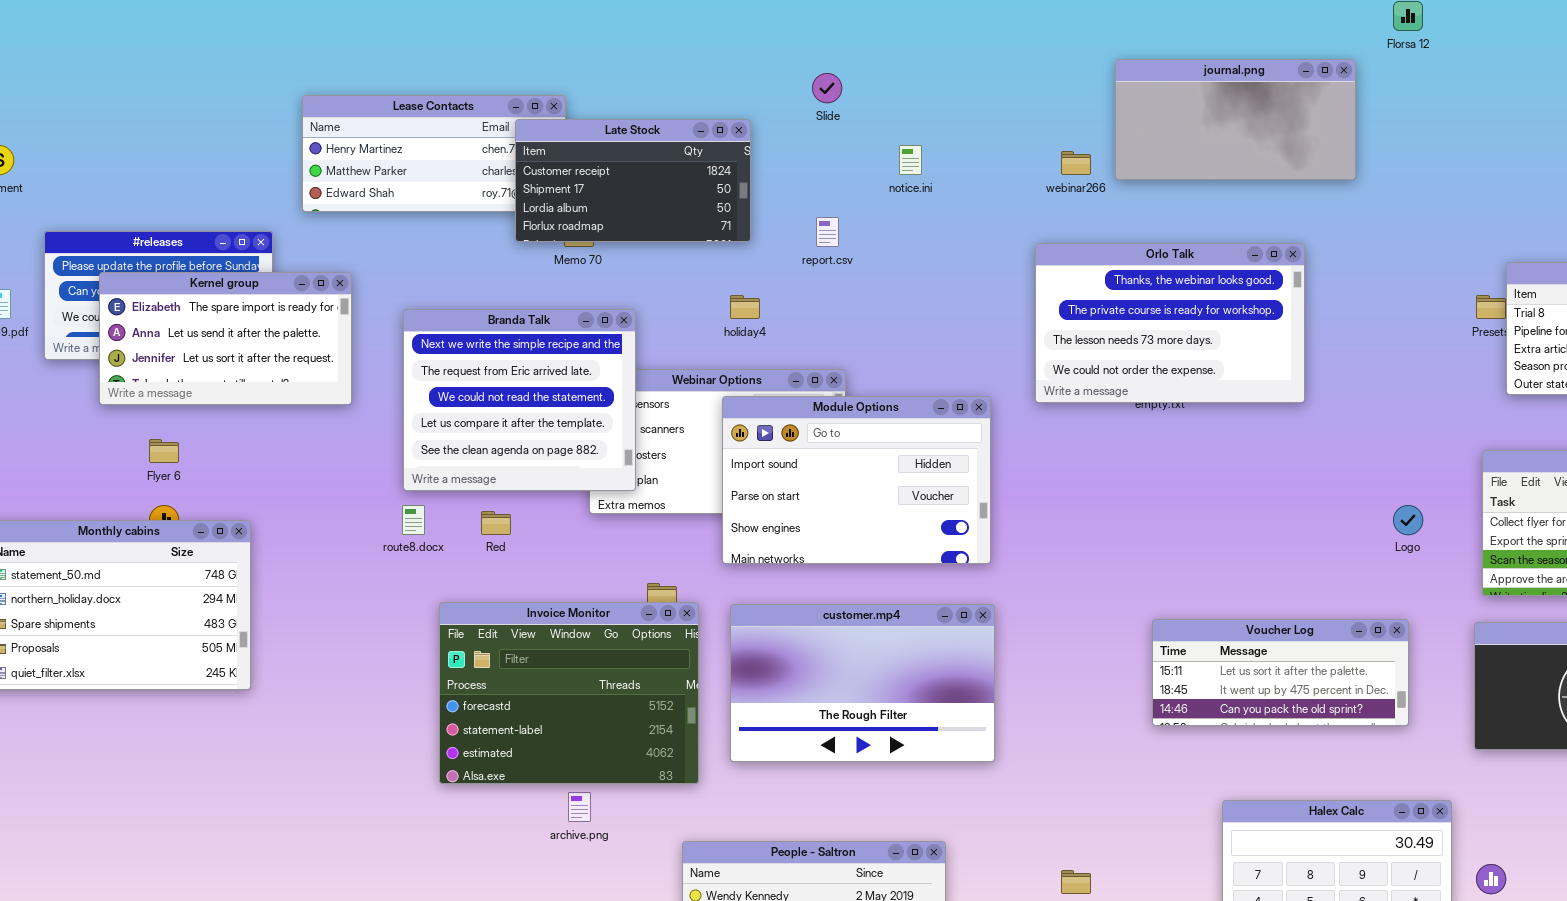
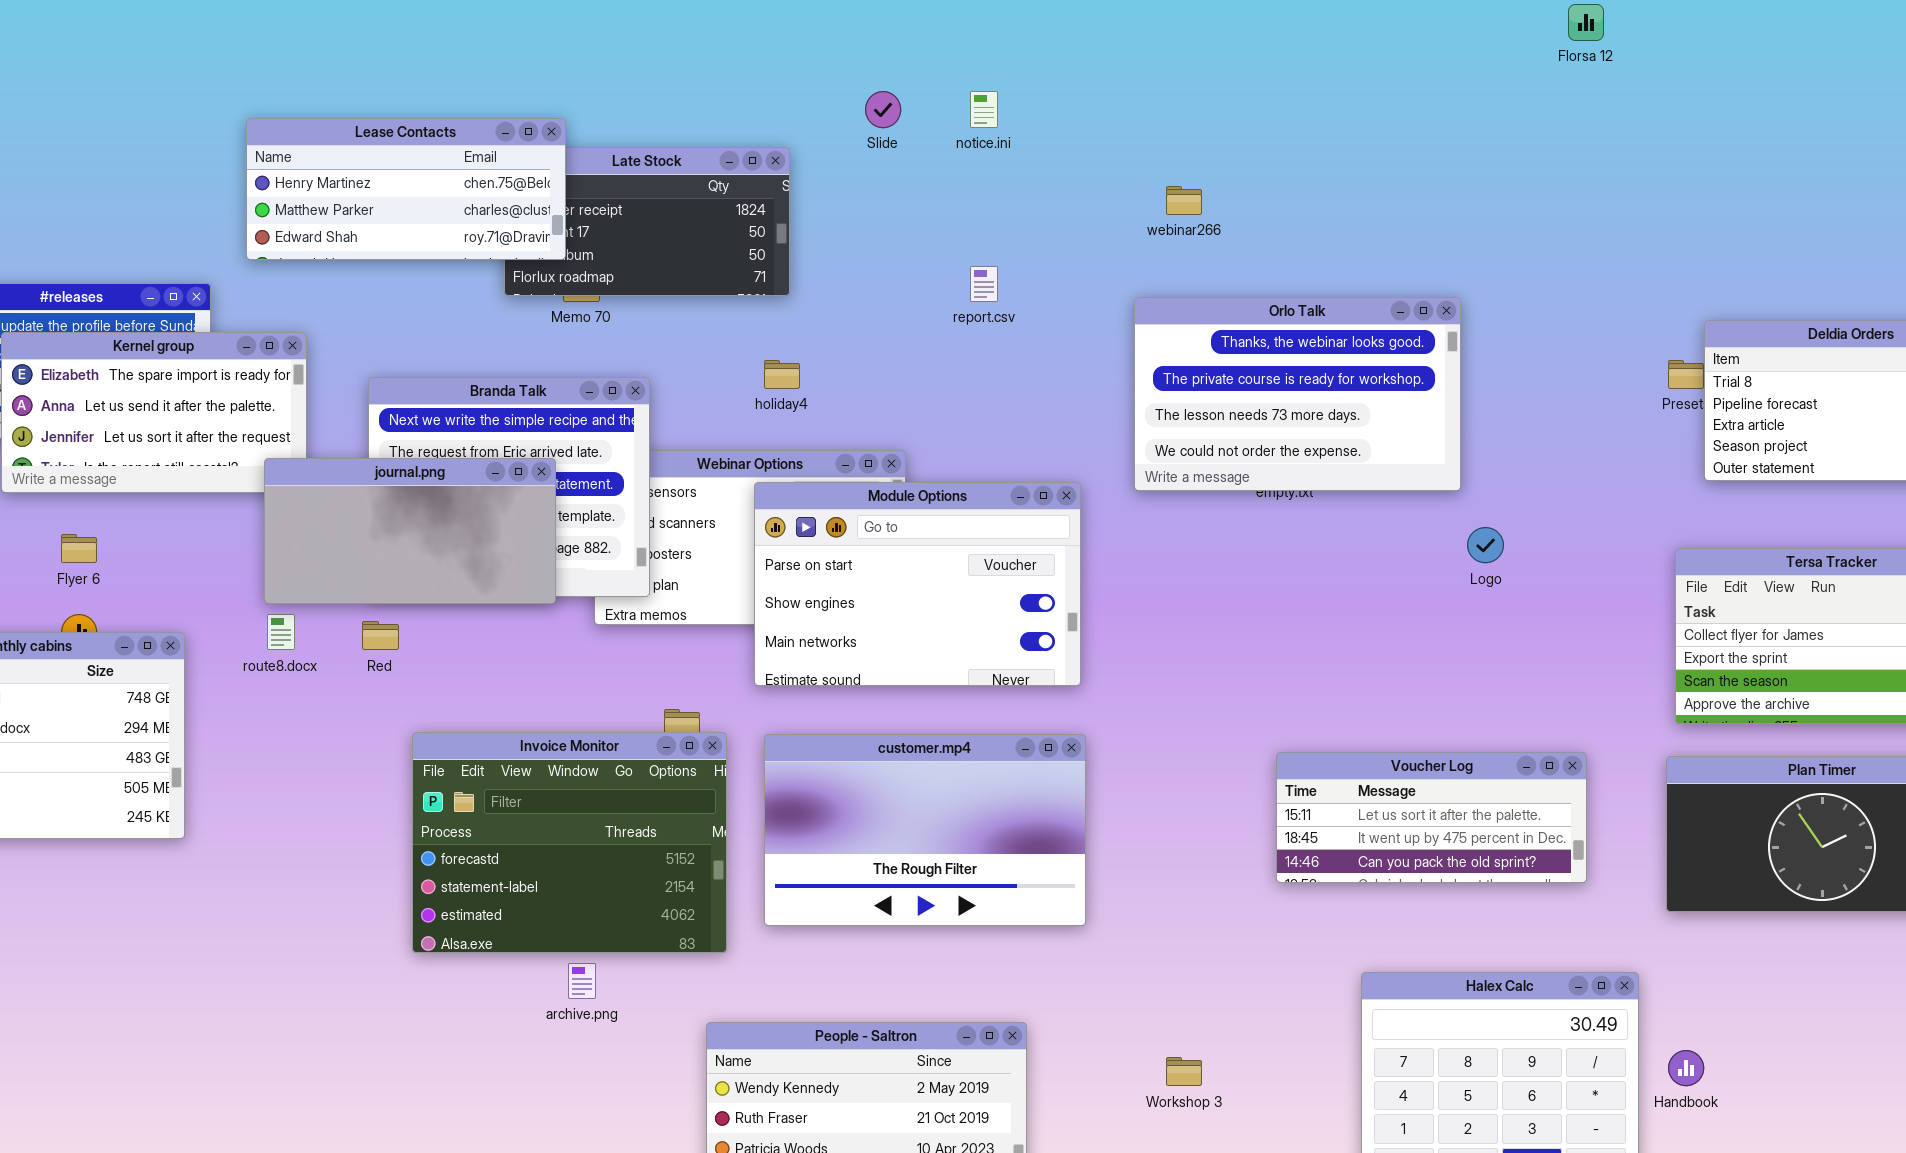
journal.png: [1115,59,1356,180] -> [264,458,556,604], moved
Lease Contacts: [302,95,566,212] -> [246,118,566,260], raised
notice.ini: [899,145,922,175] -> [970,91,998,128], moved
report.csv: [816,217,839,247] -> [970,266,998,302], moved
Module Options: [722,396,991,564] -> [754,482,1081,686], scrolled down 1 row
route8.docx: [402,505,425,535] -> [267,614,295,650], moved
Logo: [1393,505,1423,535] -> [1467,527,1504,563], moved
Red: [481,511,511,535] -> [362,621,399,650], moved

